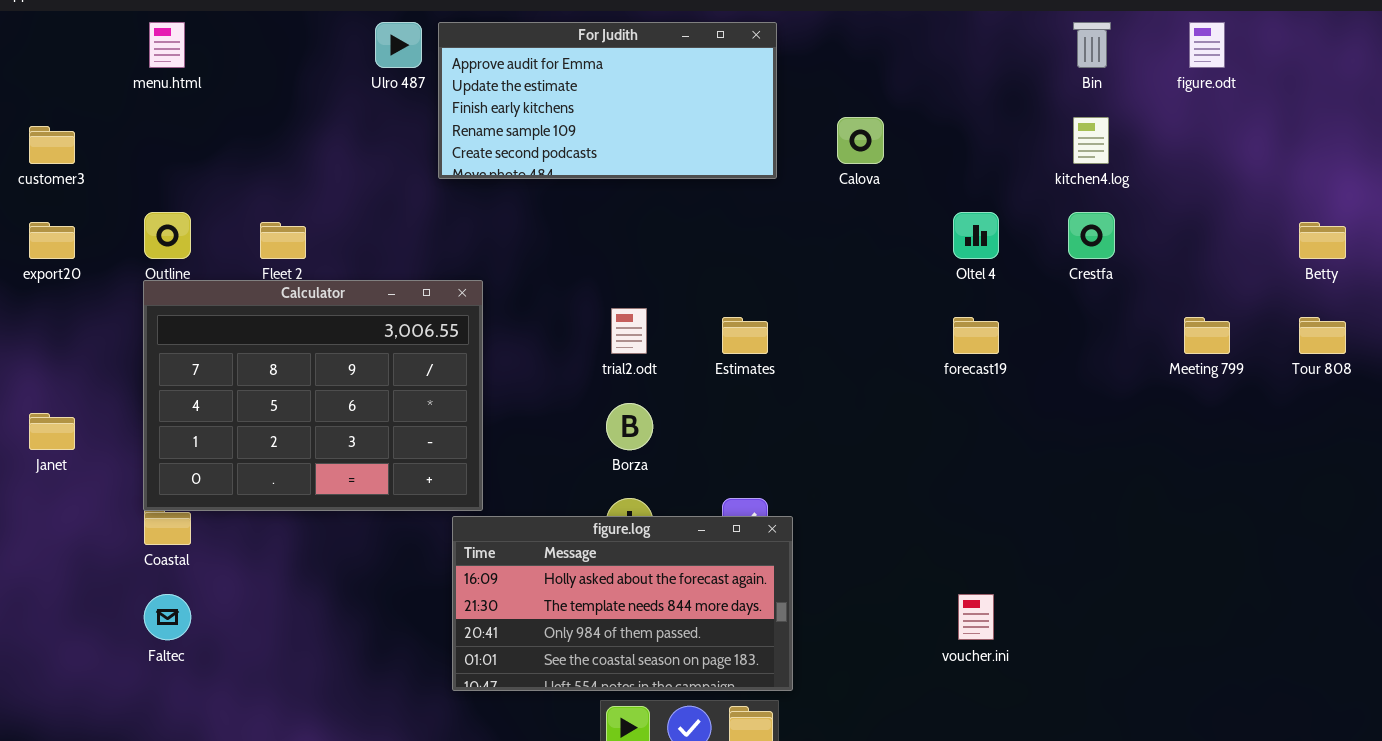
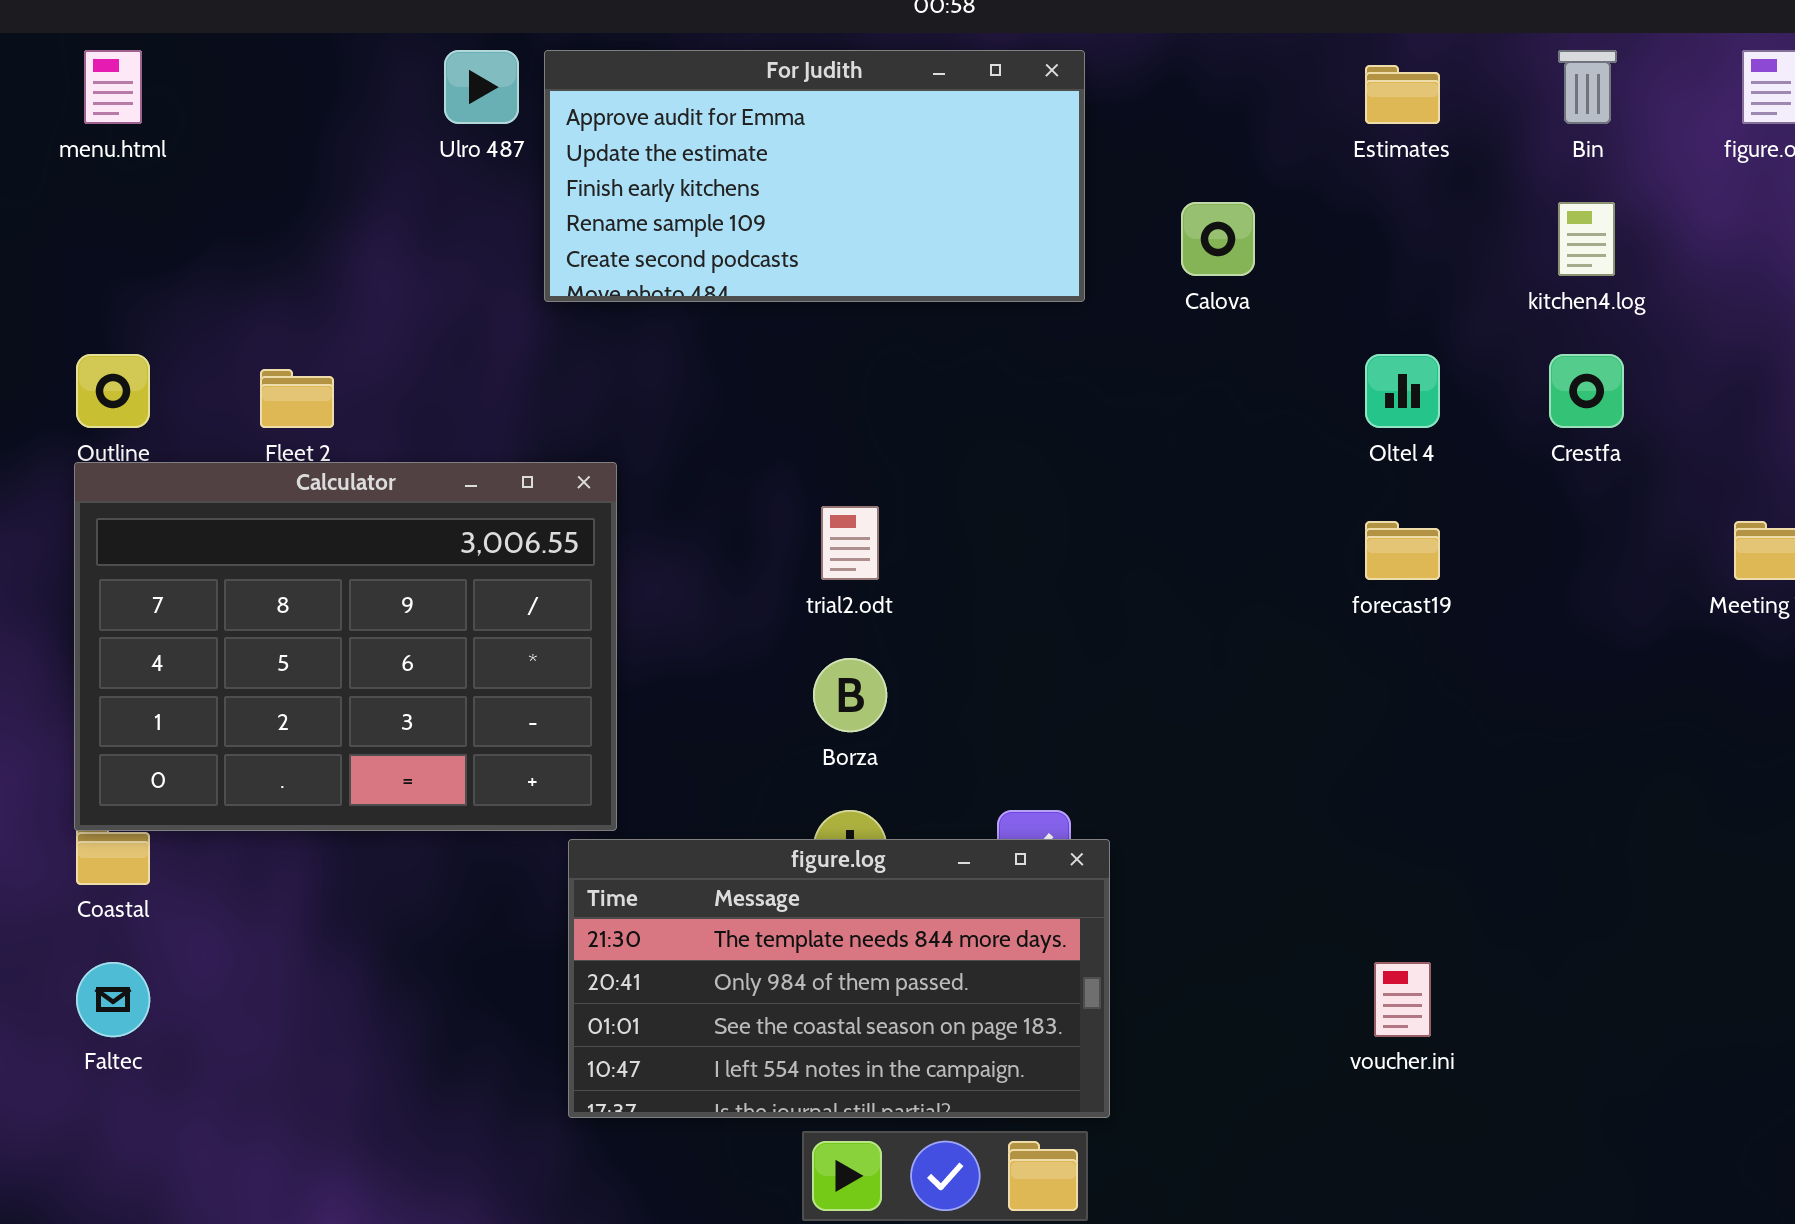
Estimates: [722,317,768,354] -> [1365,65,1440,124], moved
figure.log: [452,516,793,691] -> [568,839,1110,1118], scrolled down 1 row

